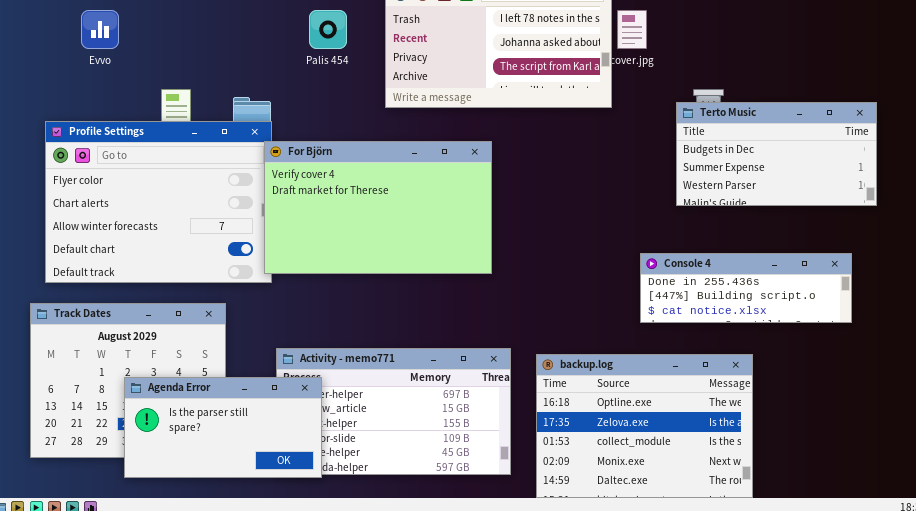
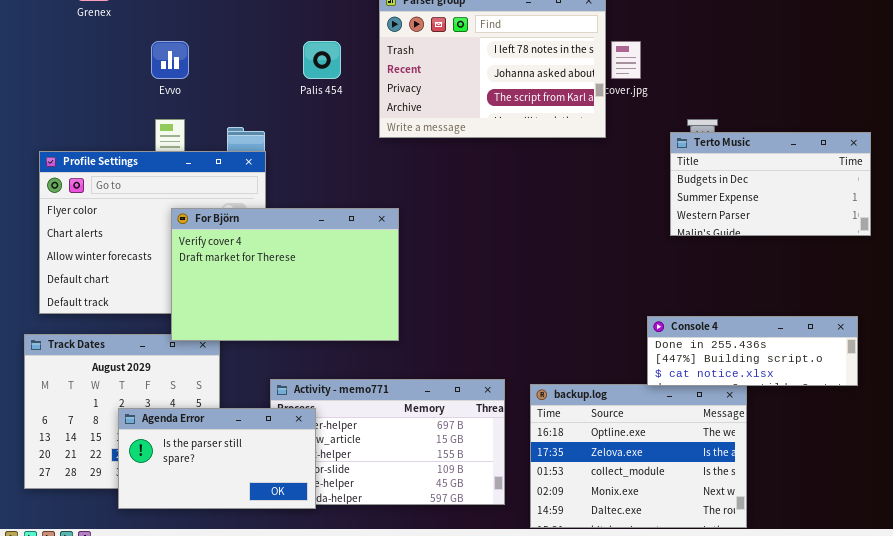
Evvo: [81,10,119,49] -> [151,41,189,79], moved
For Björn: [264,141,492,274] -> [171,208,399,341], moved
Console 4: [640,253,852,323] -> [647,316,858,386], moved

